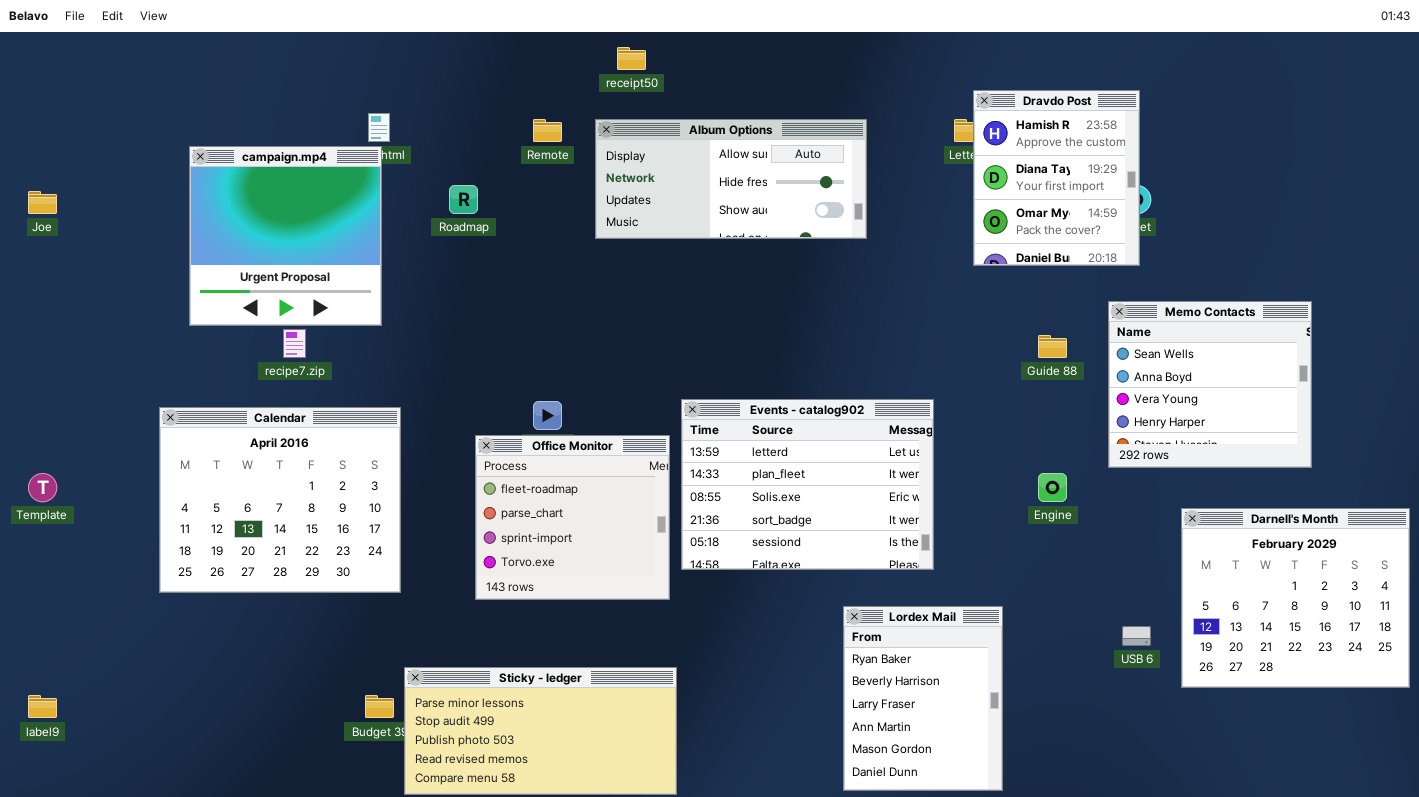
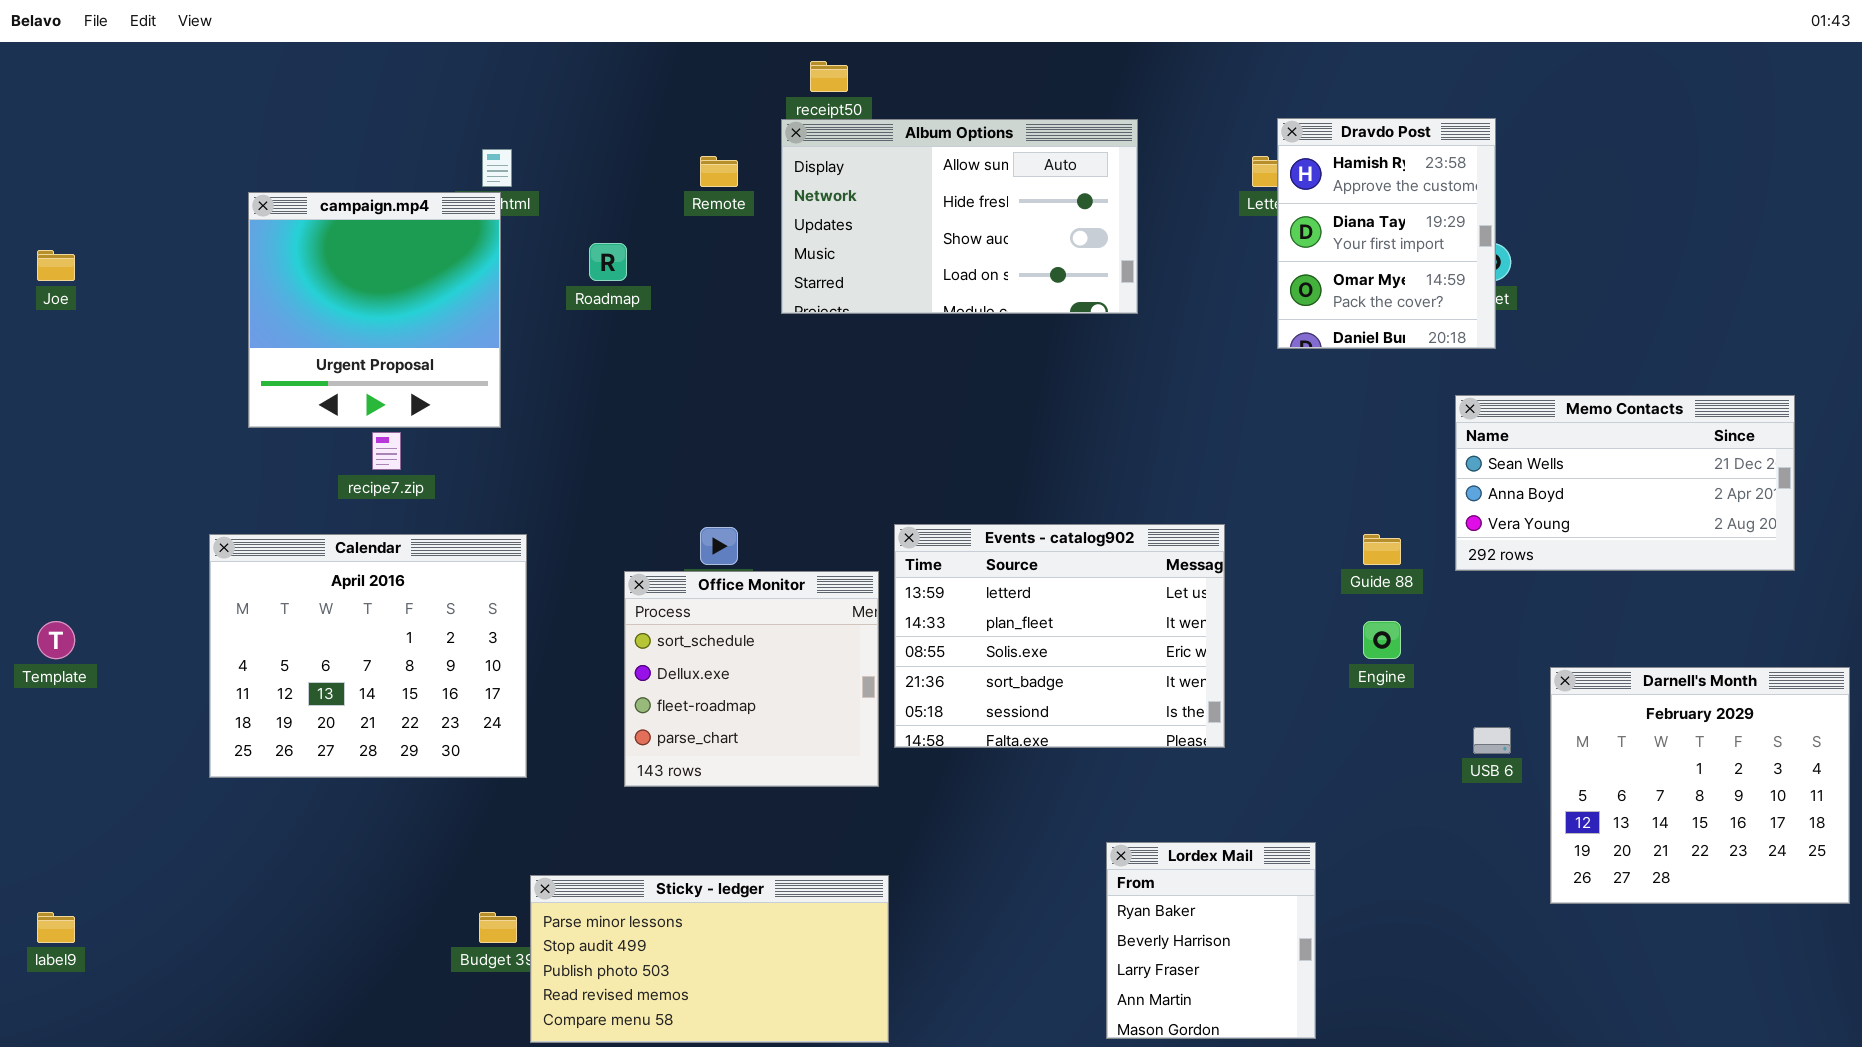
Album Options: [595,119,867,239] -> [781,119,1138,314], resized
Memo Contacts: [1108,301,1312,468] -> [1455,395,1795,571], resized
Guide 88: [1038,335,1067,358] -> [1363,534,1401,565], moved
Office Monitor: [475,435,670,600] -> [624,571,879,787], scrolled up 2 rows
Lordex Mail: [843,606,1003,791] -> [1106,842,1316,1039], resized
USB 6: [1122,626,1151,646] -> [1473,727,1511,754], moved

